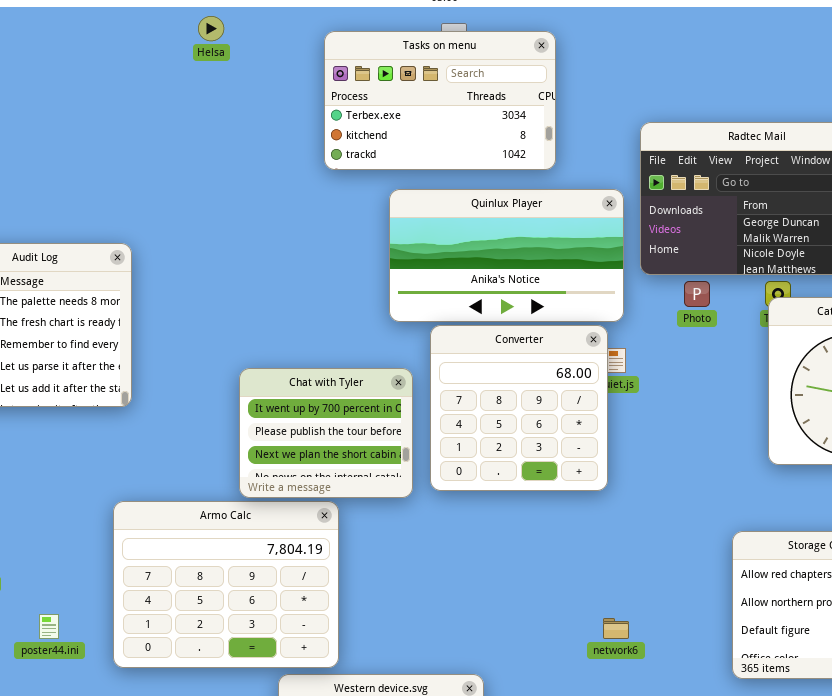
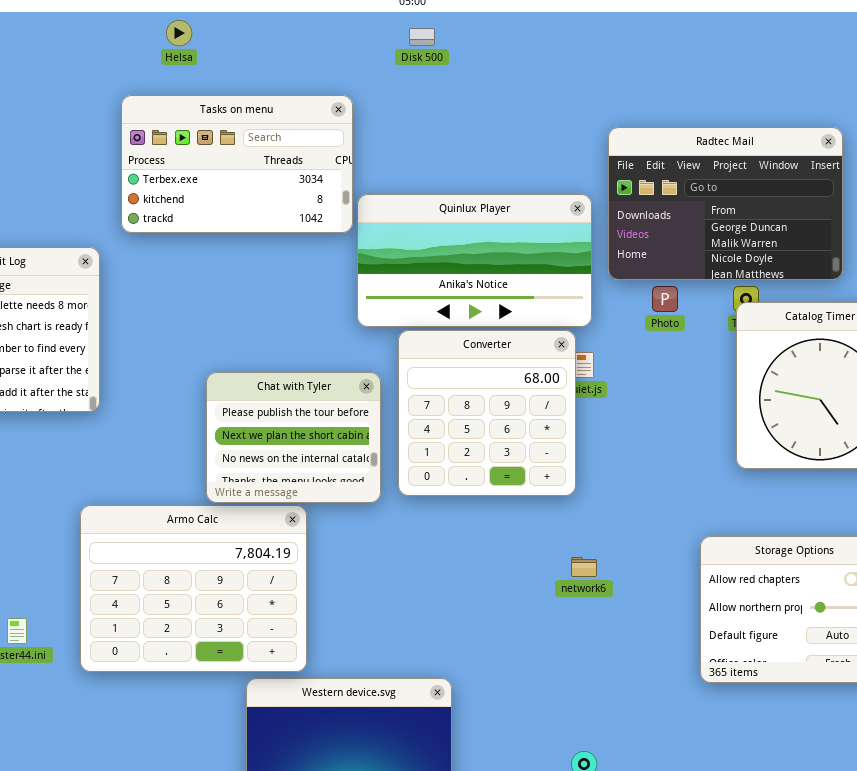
Tasks on menu: [324,31,556,170] -> [121,95,353,233], moved
Chat with Tyler: [239,368,413,498] -> [206,372,381,503], scrolled down 1 row
network6: [603,618,629,639] -> [571,557,597,577], moved

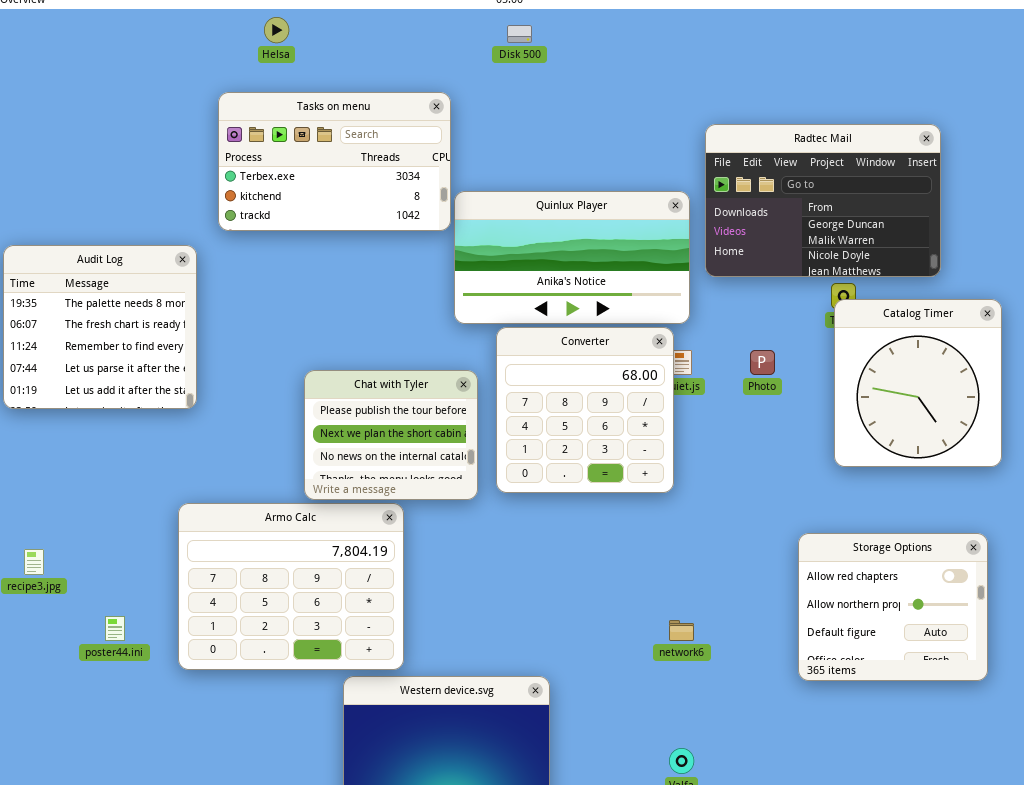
Photo: [652,286,678,312] -> [750,350,775,375], moved
network6: [571,557,597,577] -> [669,620,694,641], moved

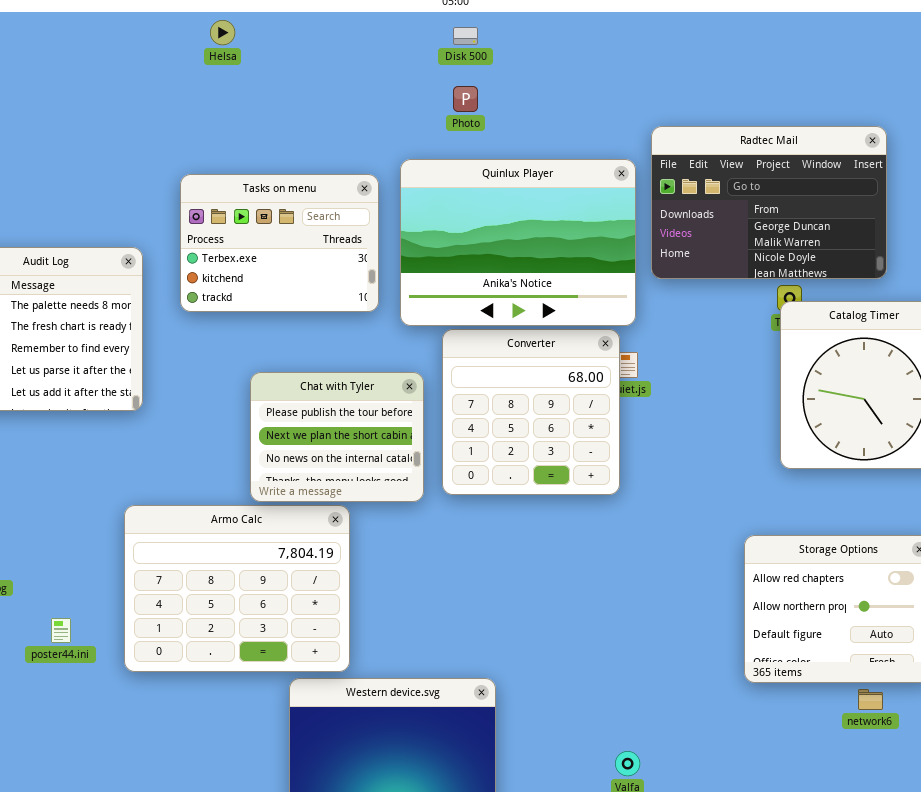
Tasks on menu: [218,92,451,231] -> [180,174,379,312], moved, resized
Quinlux Player: [454,191,690,324] -> [400,159,636,326], resized
Photo: [750,350,775,375] -> [453,86,478,112], moved
network6: [669,620,694,641] -> [858,689,883,710], moved

